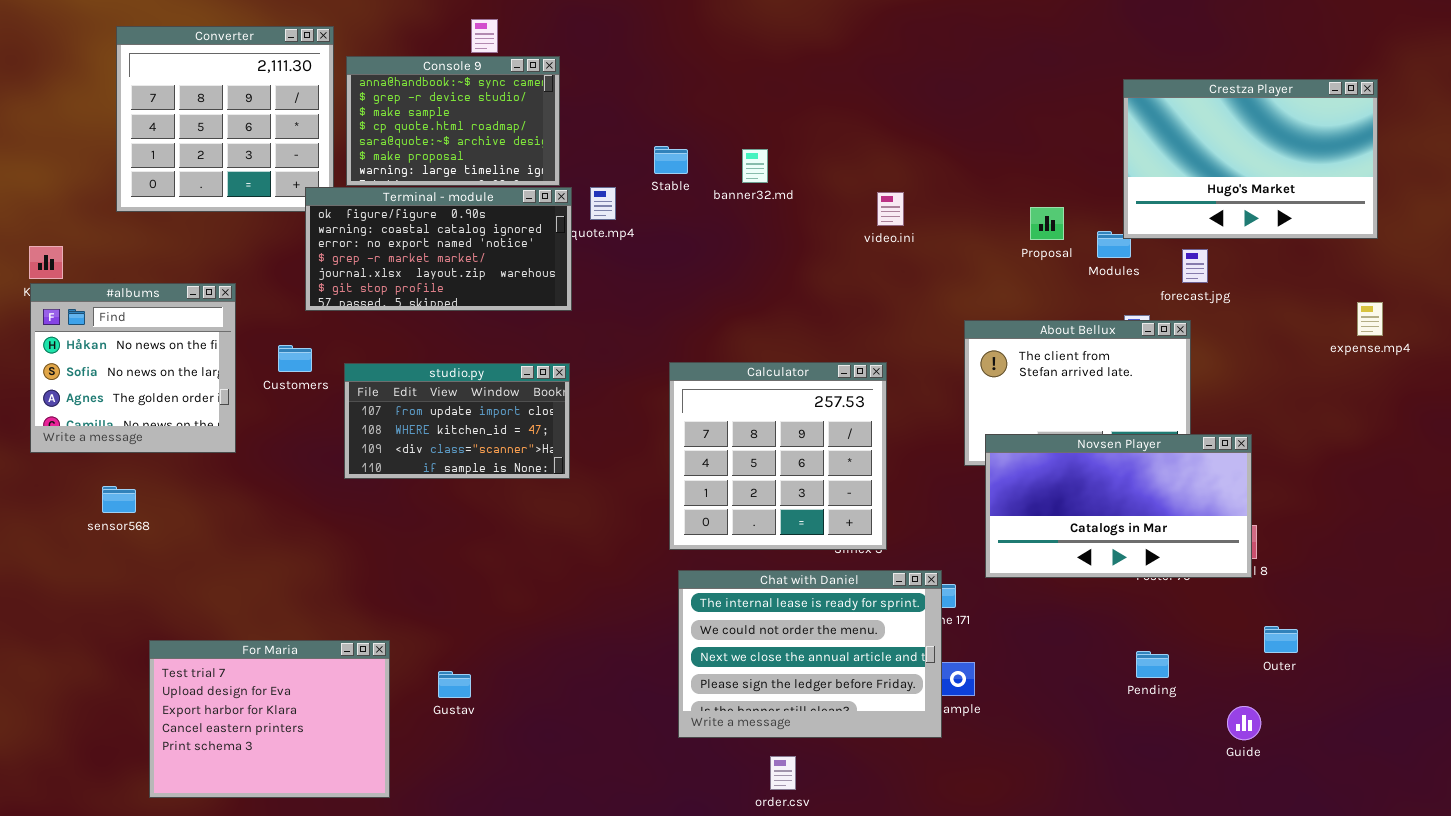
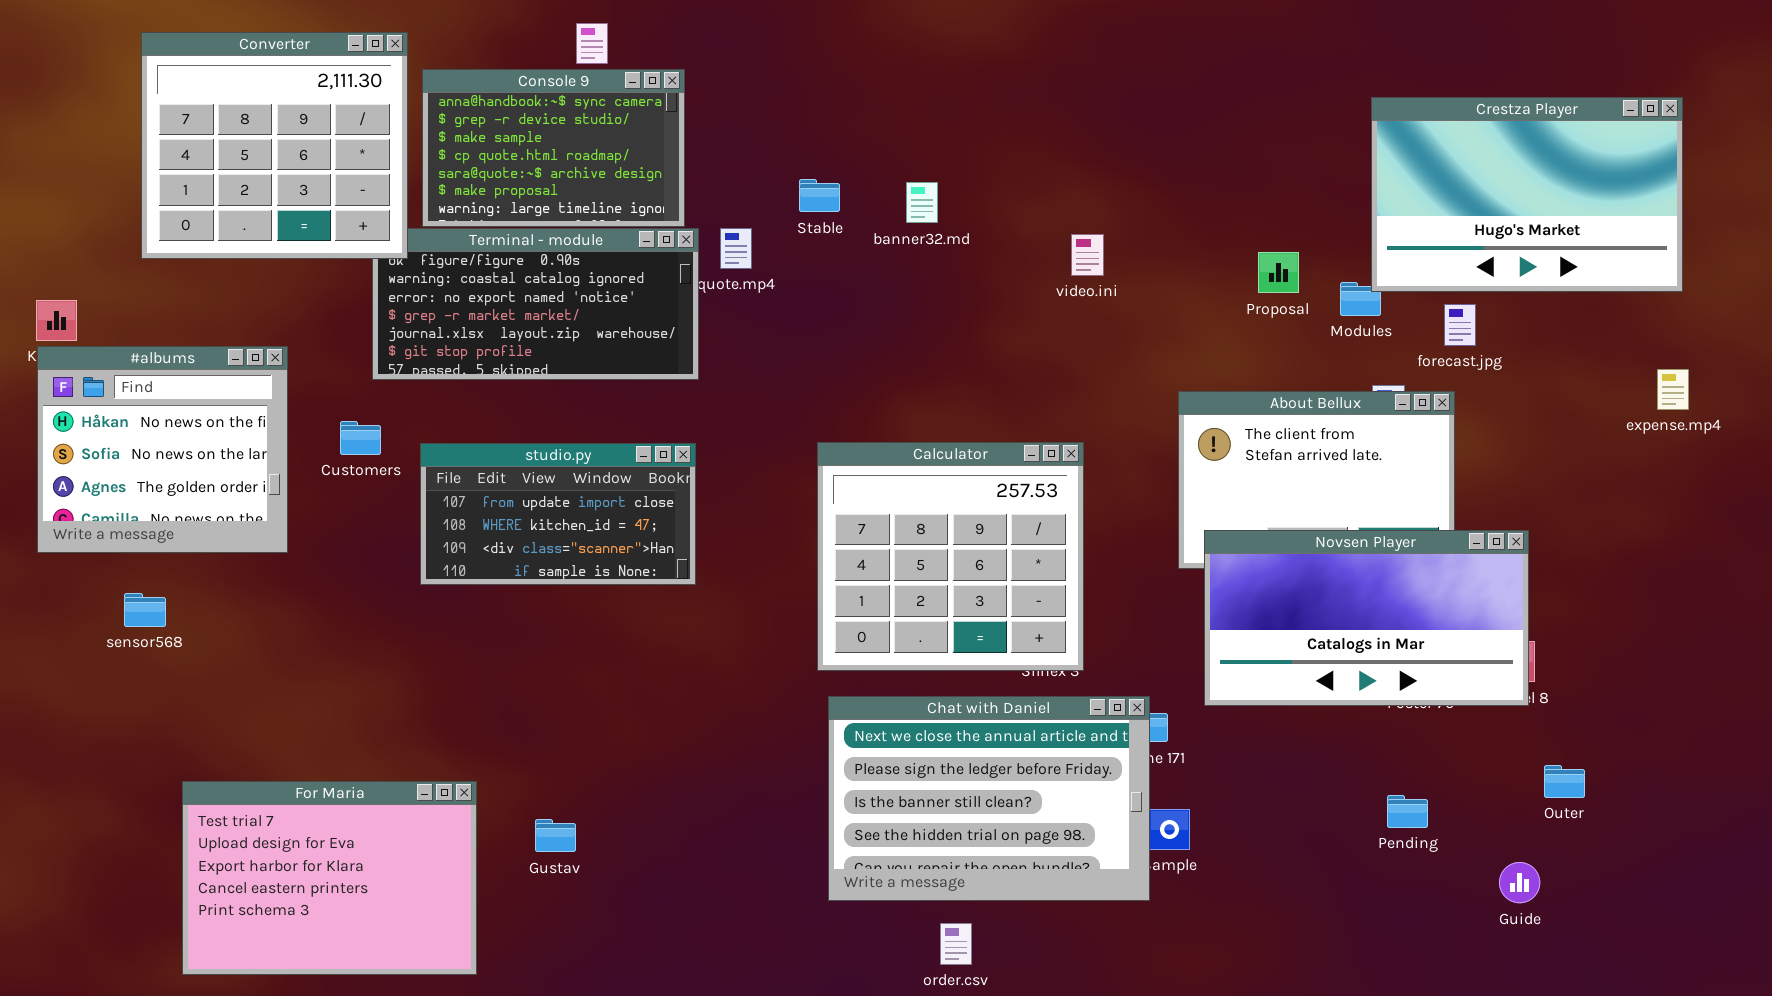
Converter: [116,26,334,212] -> [141,32,408,259], raised
Chat with Daniel: [678,570,942,738] -> [828,696,1150,901], scrolled down 2 rows

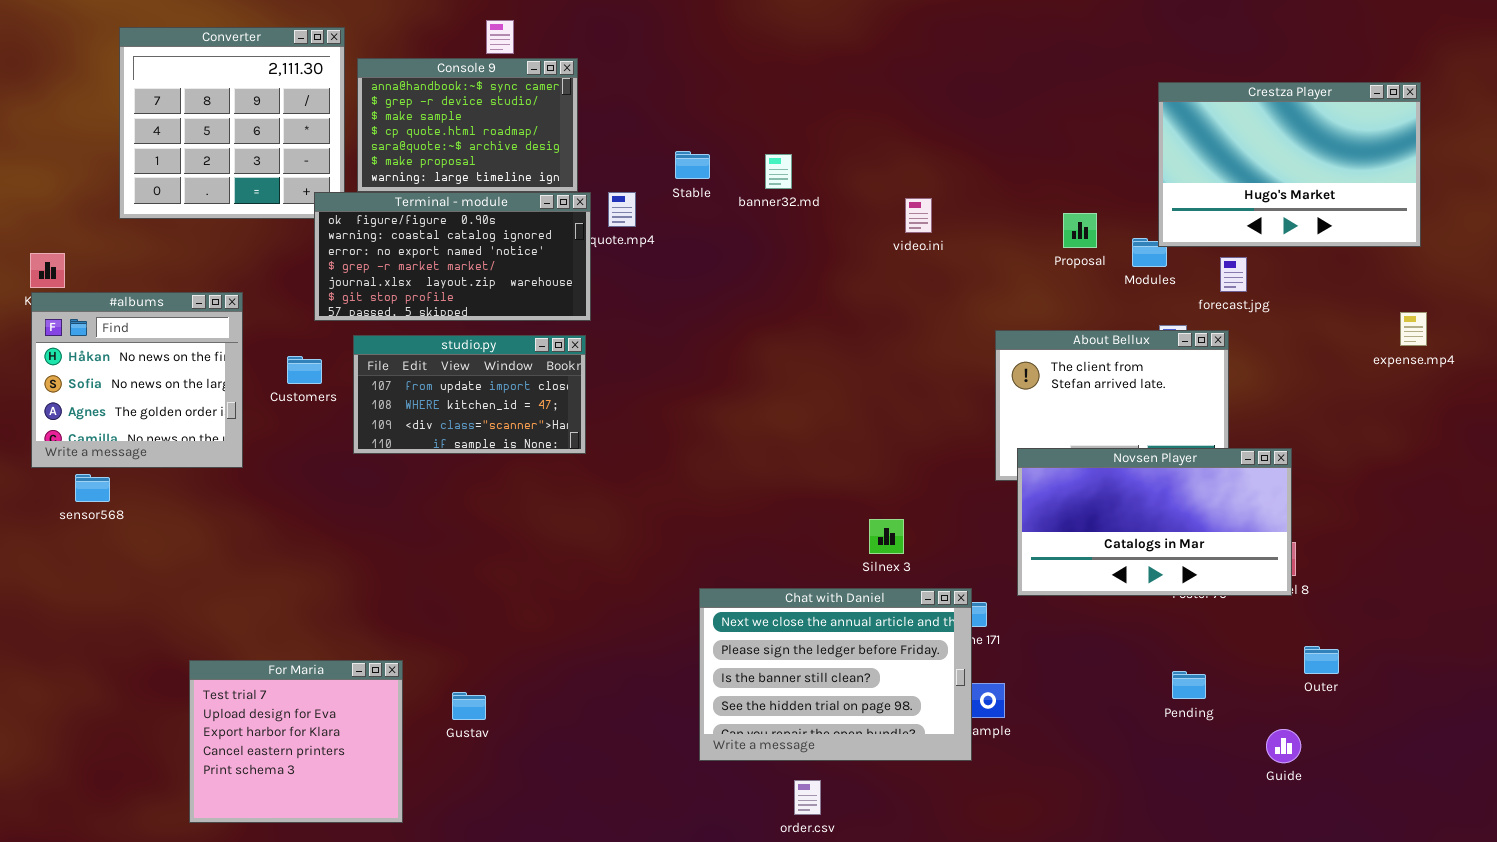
Terminal - module: [372,228,699,380] -> [314,192,591,321], raised
Calculator: [817,442,1084,671] -> none, closed
studio.py: [420,443,696,585] -> [353,335,586,454], moved
sensor568: [124,593,166,627] -> [75,474,110,502], moved
For Maria: [182,781,477,975] -> [189,660,403,823], resized

